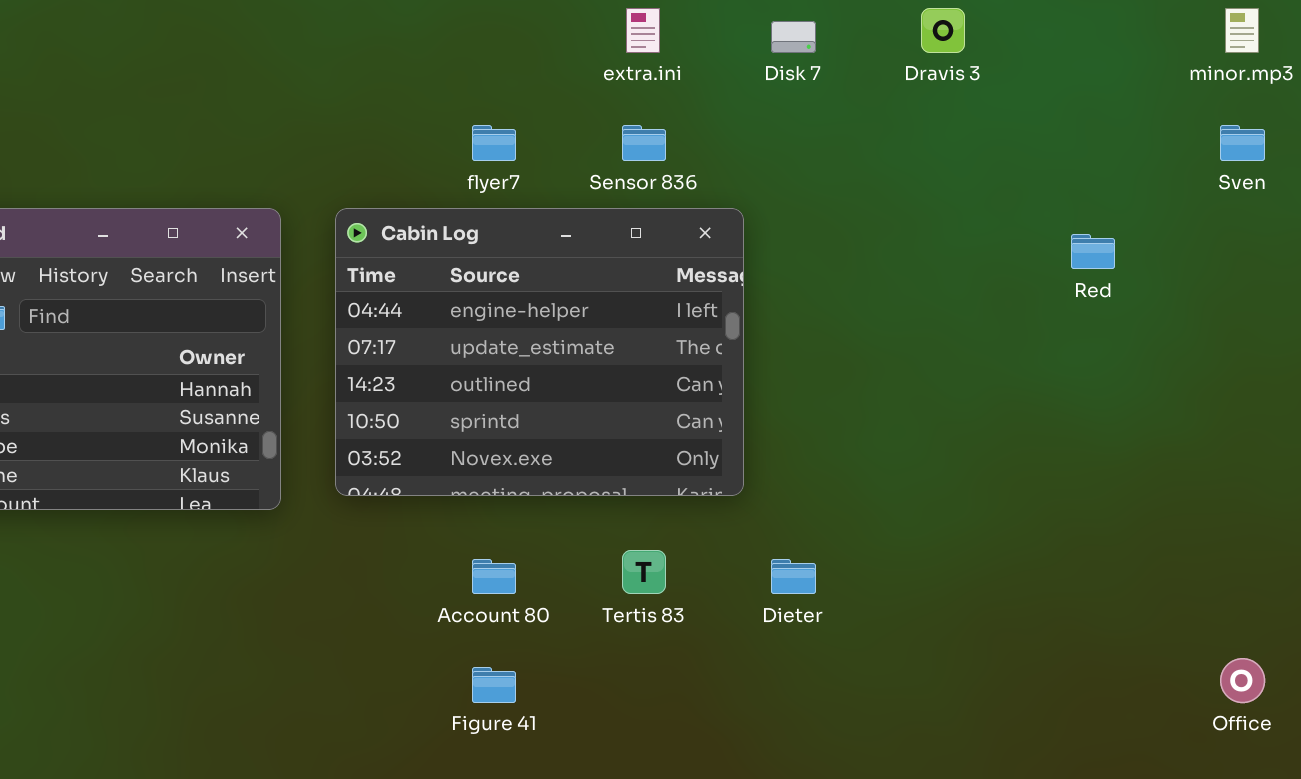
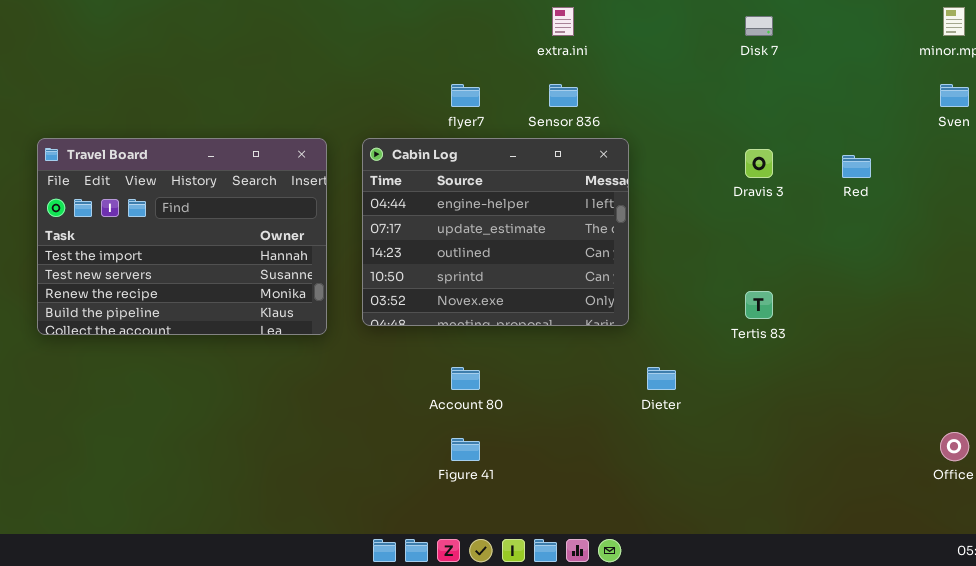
Dravis 3: [921,8,965,53] -> [745,149,773,178], moved
Disk 7: [771,21,816,53] -> [745,16,773,36], moved
Tertis 83: [622,550,666,594] -> [745,291,773,319], moved

